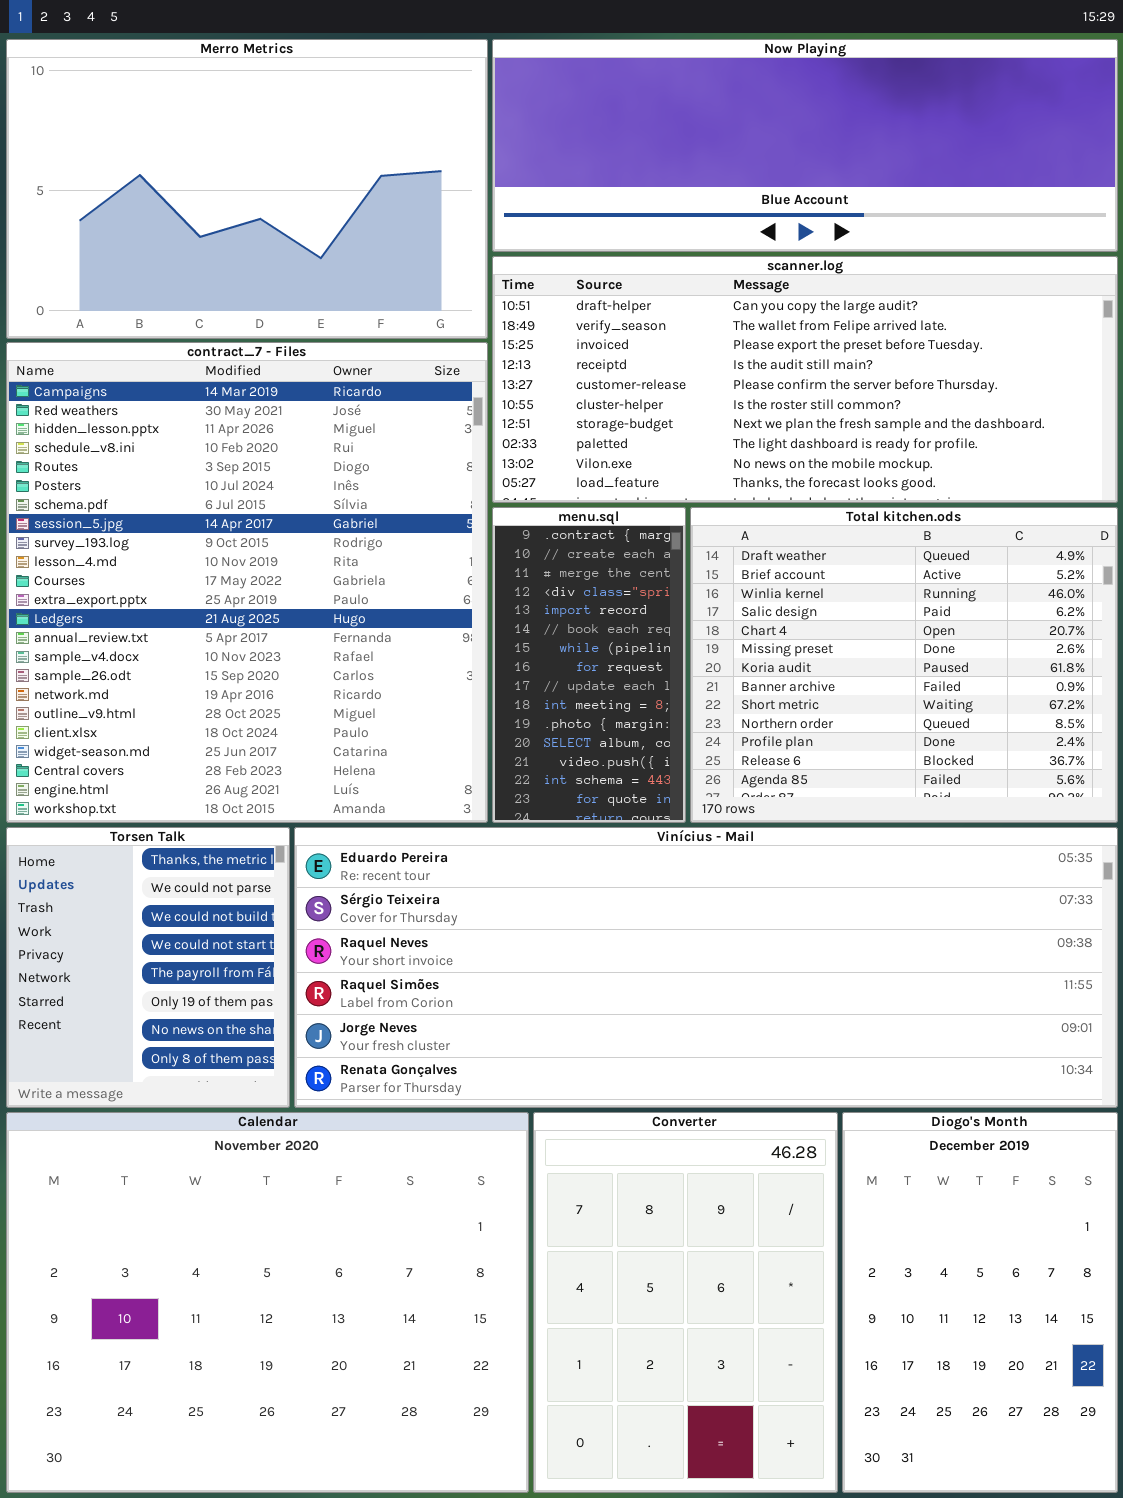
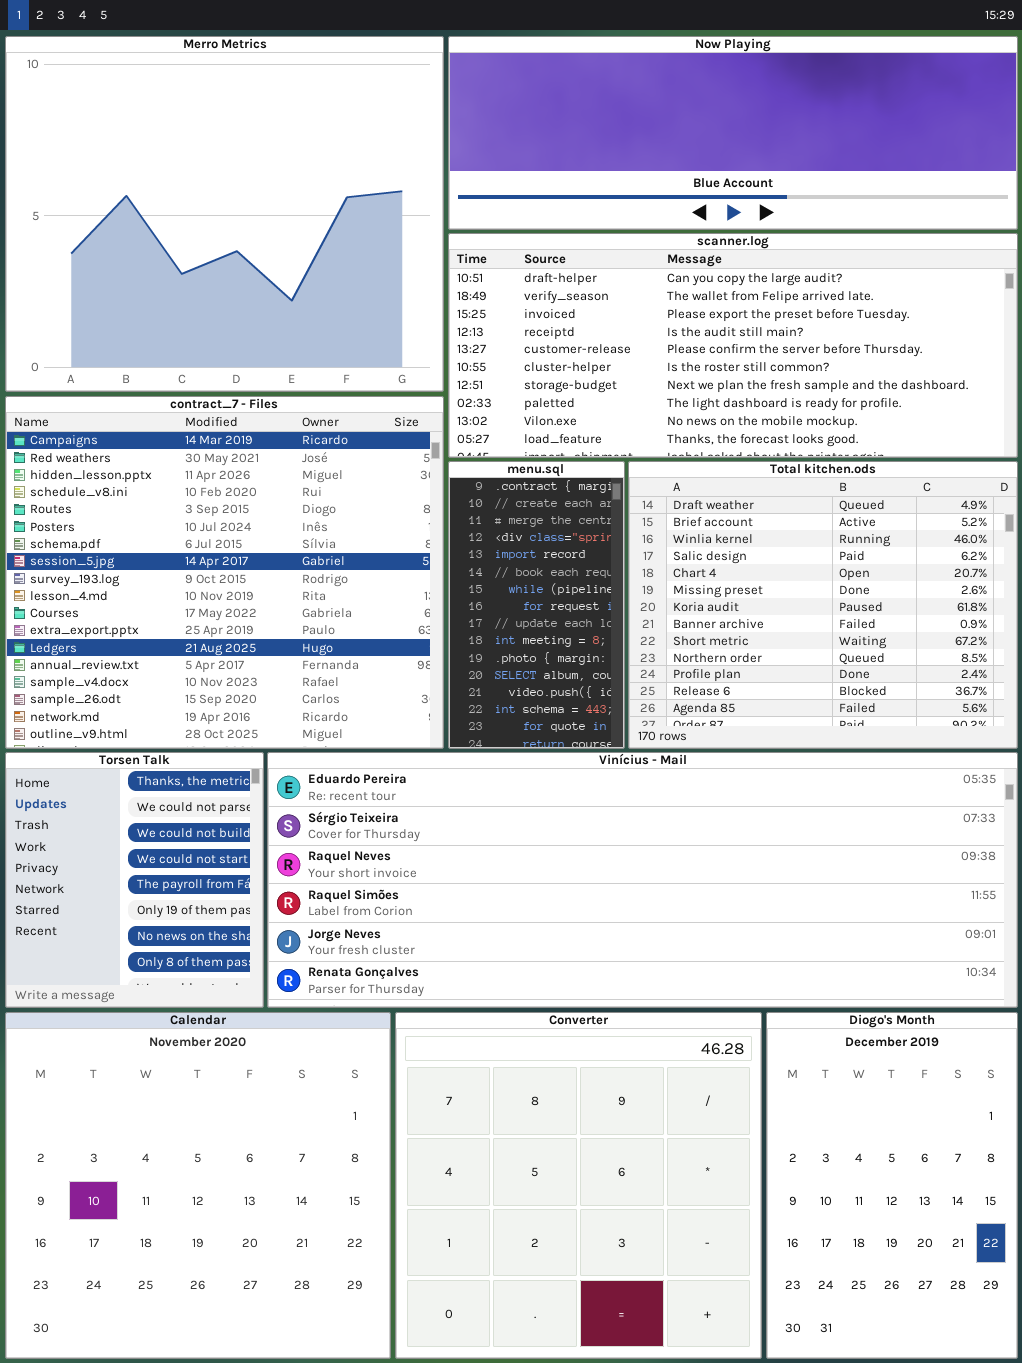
Merro Metrics: [6,39,488,339] -> [5,36,444,392], resized
contract_7 - Files: [6,342,488,823] -> [5,396,444,749], resized
Calendar: [6,1112,529,1493] -> [5,1012,391,1359], resized
Converter: [533,1112,838,1493] -> [395,1012,762,1359], resized

